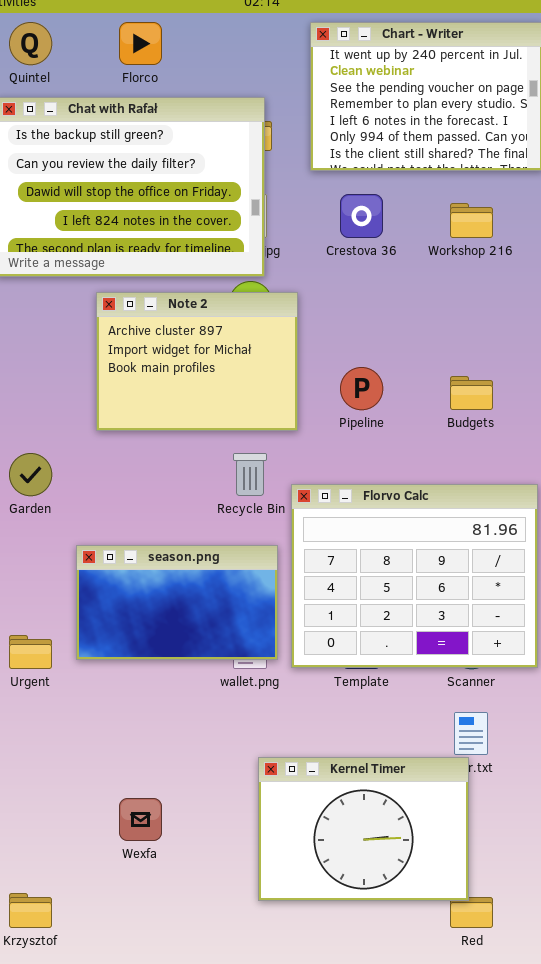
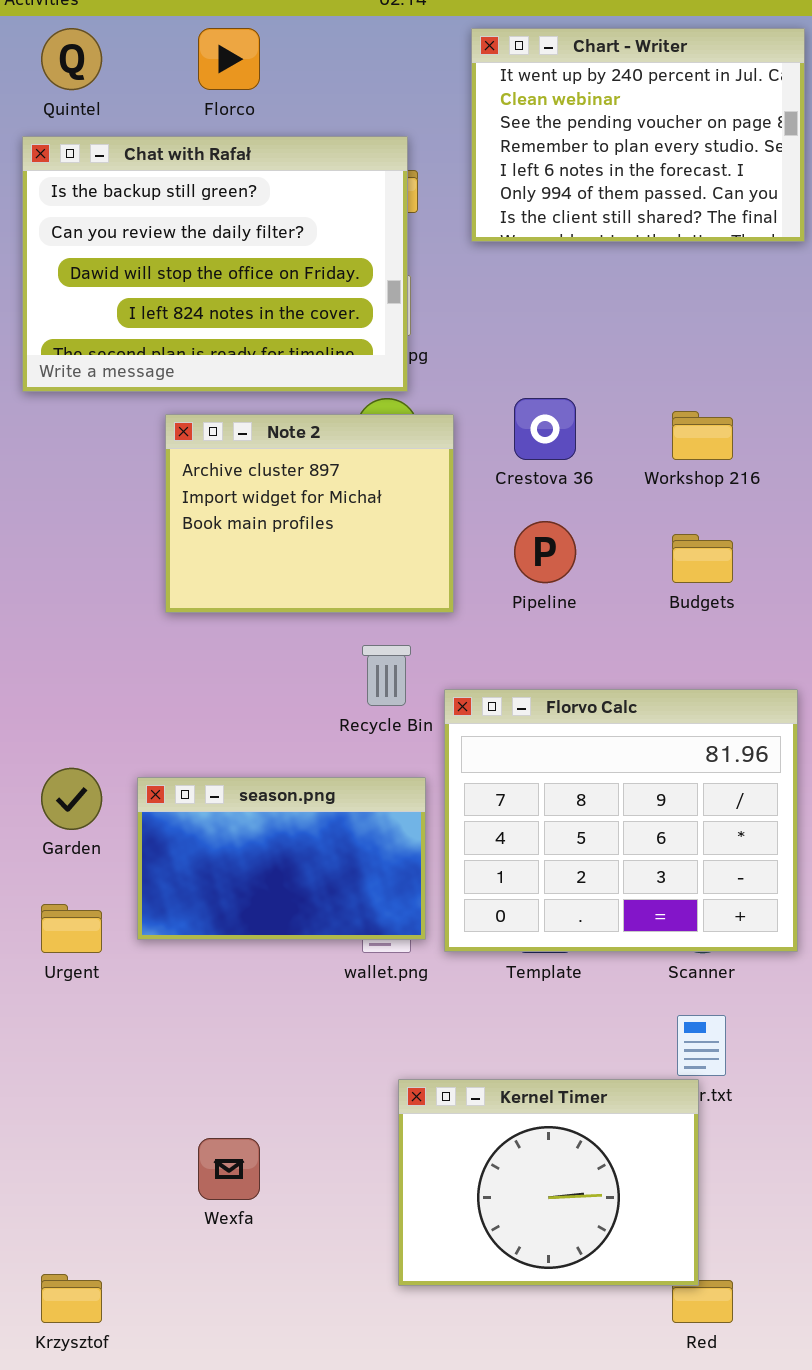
Crestova 36: [340,194,383,238] -> [514,398,576,460], moved
Workshop 216: [450,203,493,238] -> [672,411,733,460], moved
Garden: [9,453,52,496] -> [41,768,102,830], moved

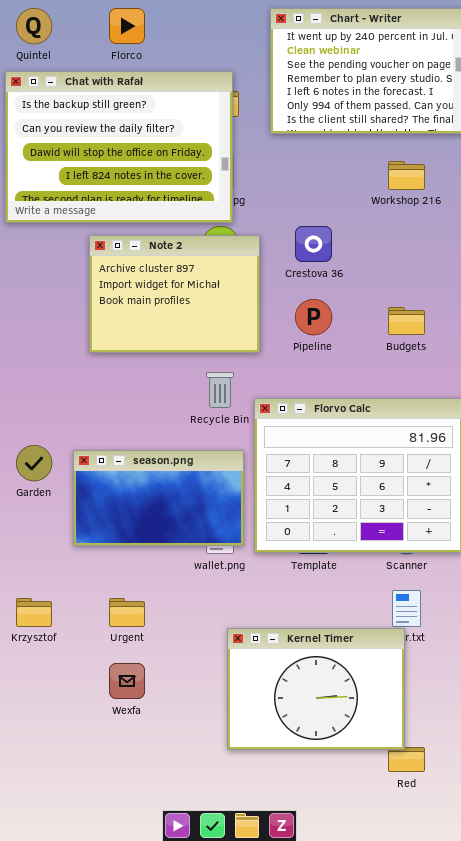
Workshop 216: [672,411,733,460] -> [388,161,425,190], moved
Urgent: [41,904,102,953] -> [109,598,145,627], moved
Krzysztof: [41,1274,102,1323] -> [16,598,52,627], moved

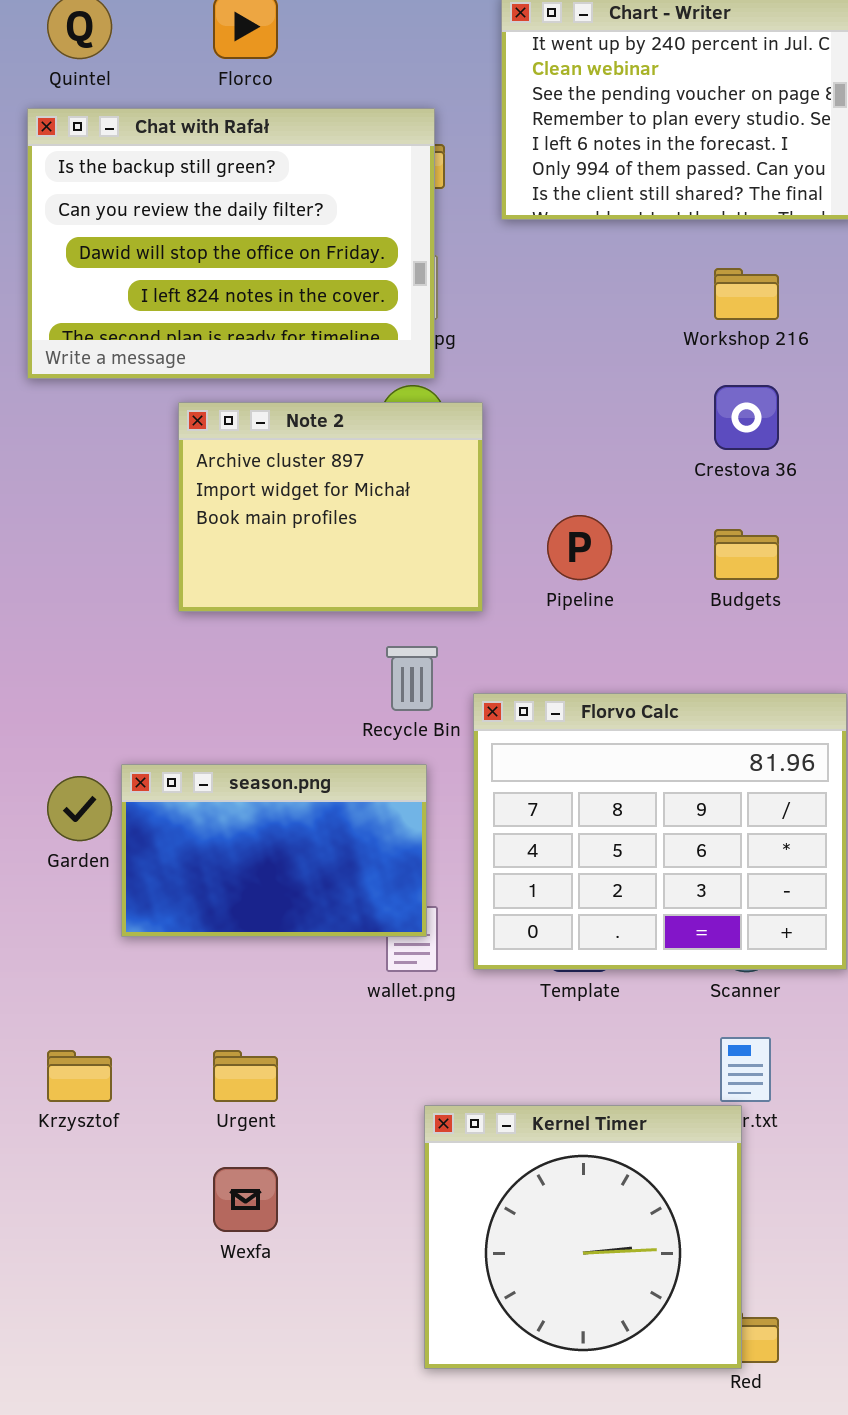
Crestova 36: [295,226,332,262] -> [714,385,779,450], moved
season.png: [73,450,244,546] -> [121,764,427,937], moved
Kernel Timer: [227,628,405,750] -> [424,1105,742,1369], resized

